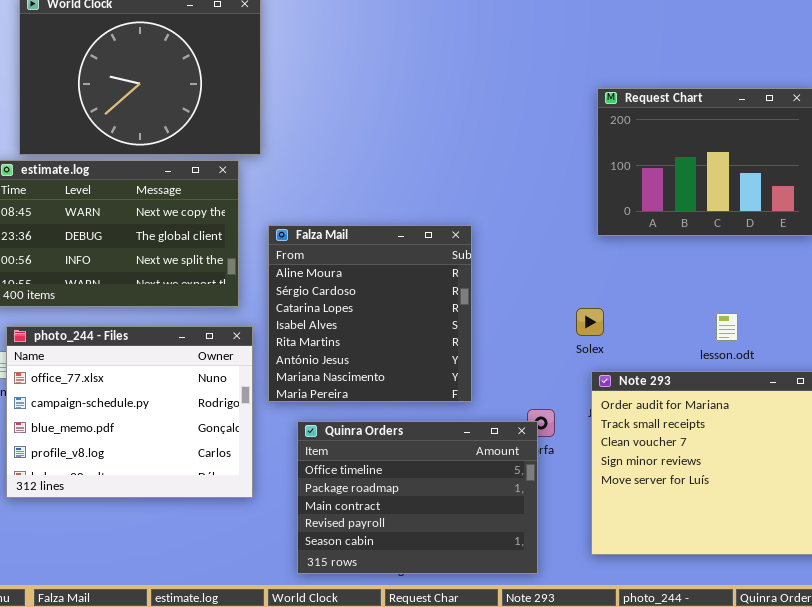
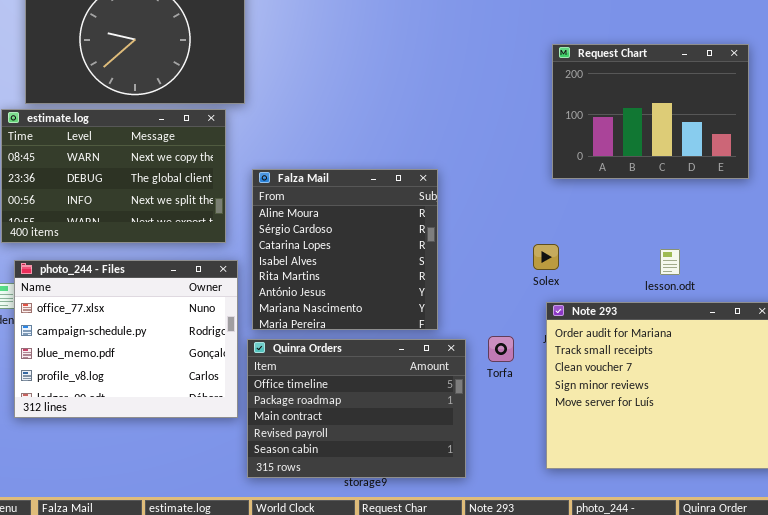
Quinra Orders: [297,421,538,574] -> [247,339,466,478], moved

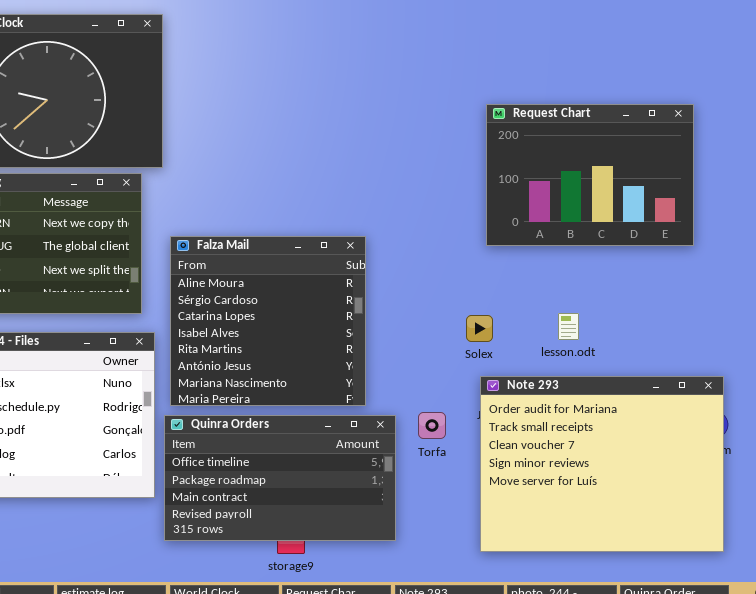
lesson.odt: [660,249,680,275] -> [558,313,579,340], moved
Quinra Orders: [247,339,466,478] -> [164,415,396,541], resized

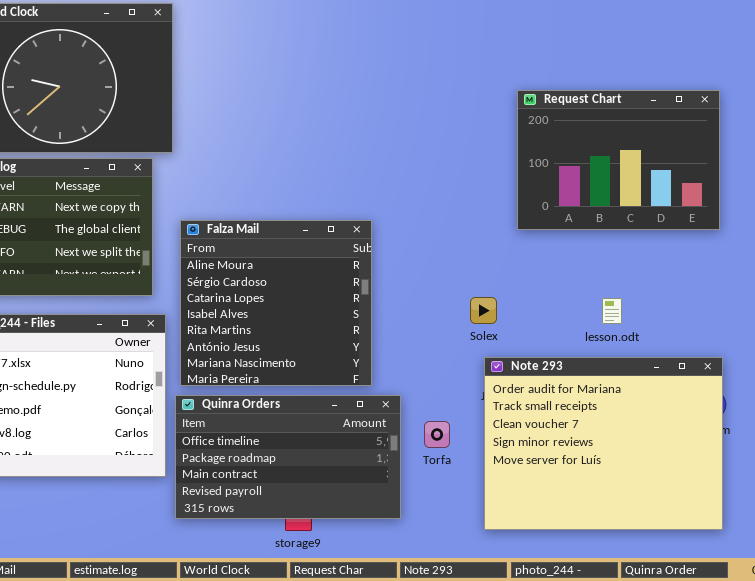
Request Chart: [486,104,694,246] -> [517,90,720,230], moved
lesson.odt: [558,313,579,340] -> [602,298,622,324], moved
Torfa: [418,412,446,439] -> [424,421,450,448], moved

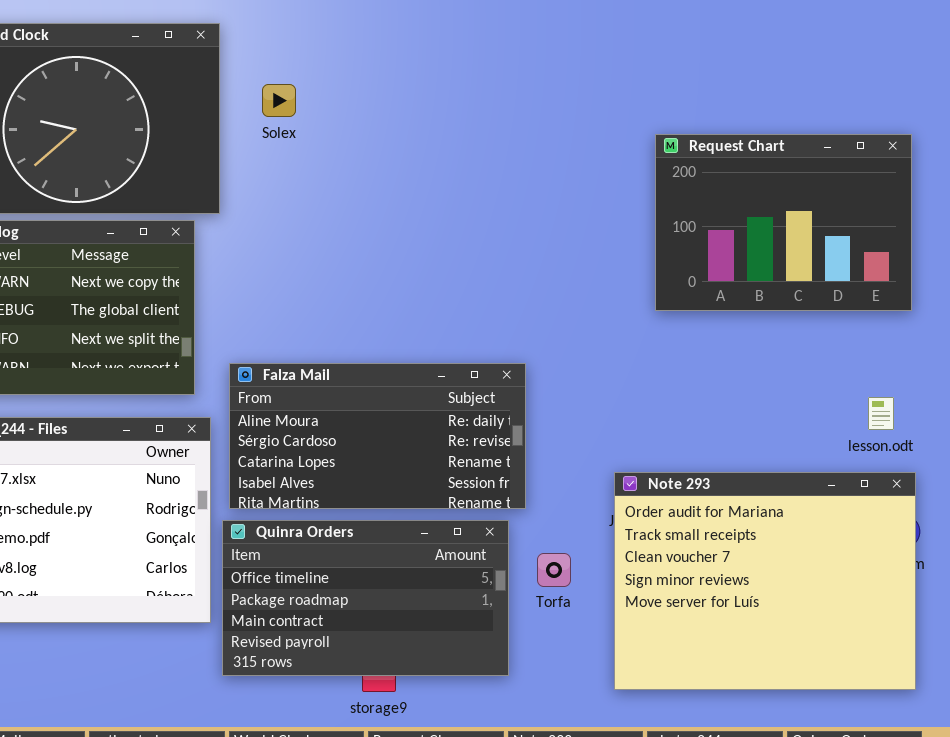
Falza Mail: [180,220,372,386] -> [229,363,526,509], resized
Solex: [470,297,497,324] -> [262,84,296,117], moved
lesson.odt: [602,298,622,324] -> [868,397,894,430], moved

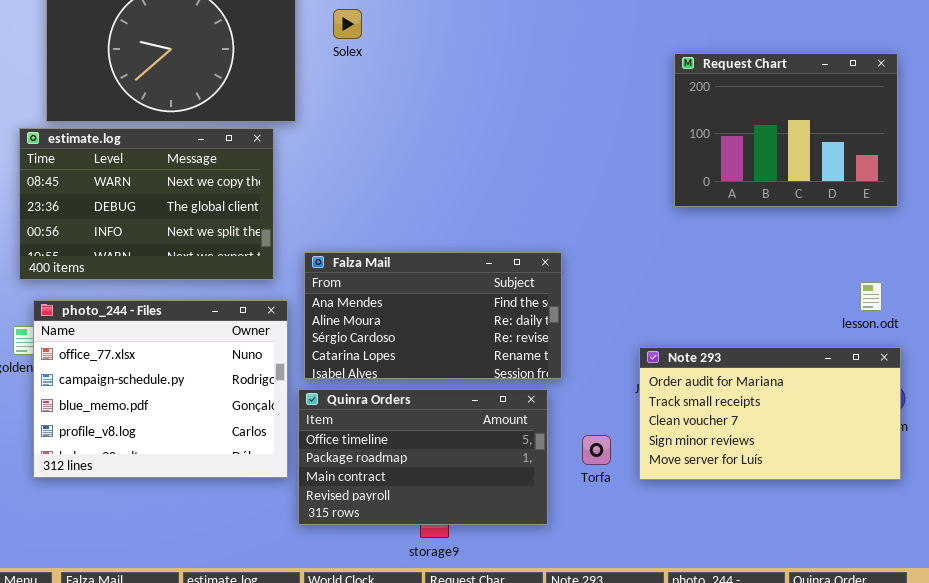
Falza Mail: [229,363,526,509] -> [304,252,562,379], scrolled up 1 row
Note 293: [614,472,916,690] -> [639,347,901,480], resized
Torfa: [537,553,571,587] -> [582,435,611,465], moved

